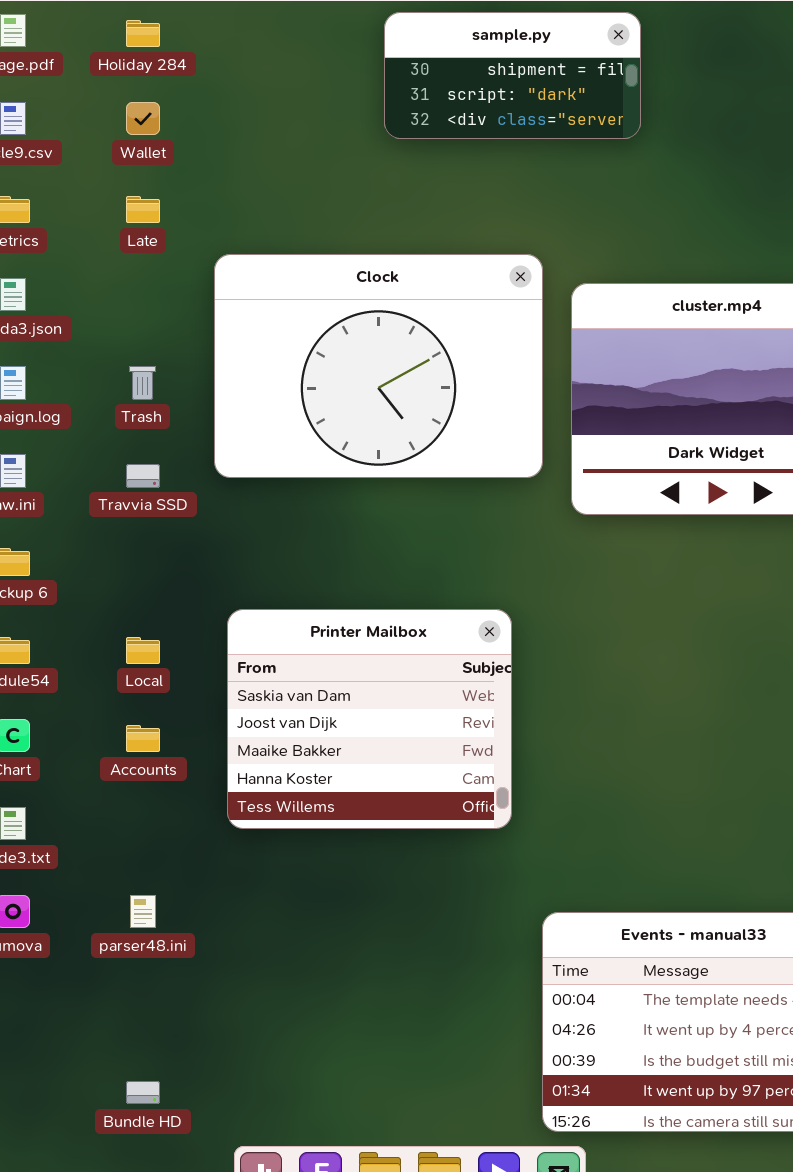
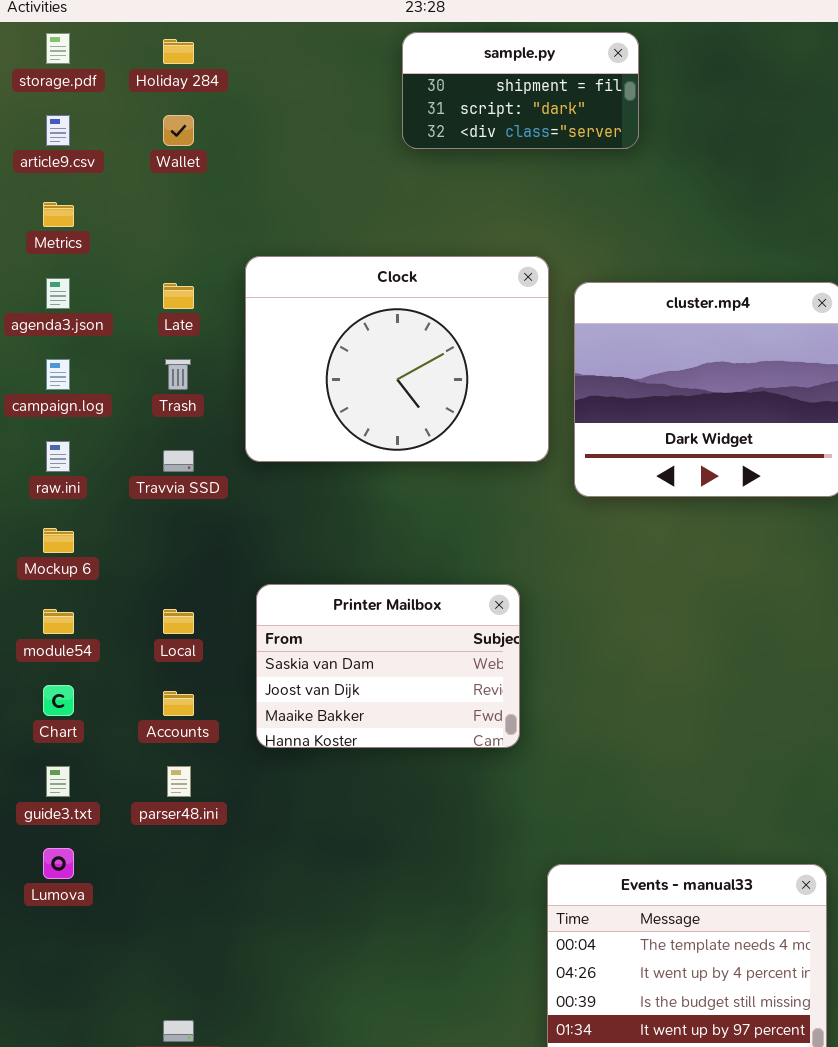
Late: [126,196,160,223] -> [163,283,194,309], moved
Printer Mailbox: [227,609,512,829] -> [256,584,520,748], resized
parser48.ini: [130,895,156,928] -> [167,766,191,797], moved

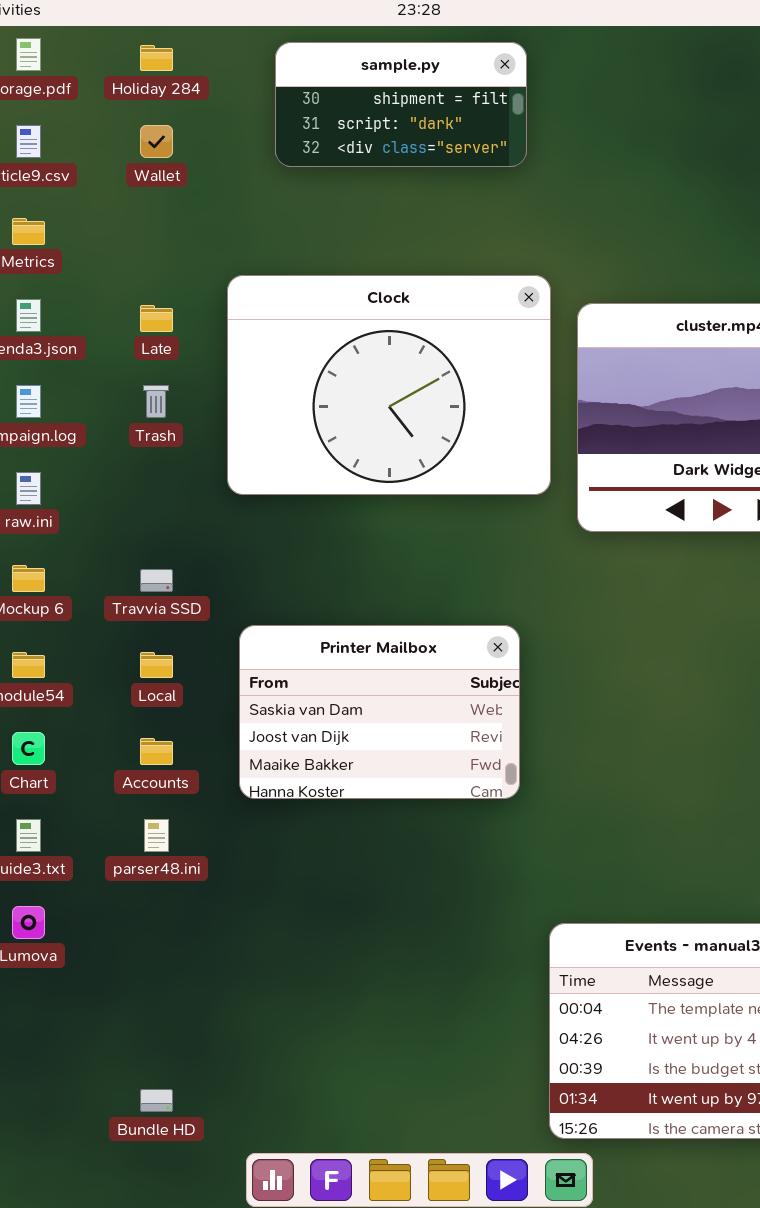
sample.py: [402,32,639,149] -> [275,42,527,167], moved
Travvia SSD: [163,450,194,472] -> [140,569,173,592], moved

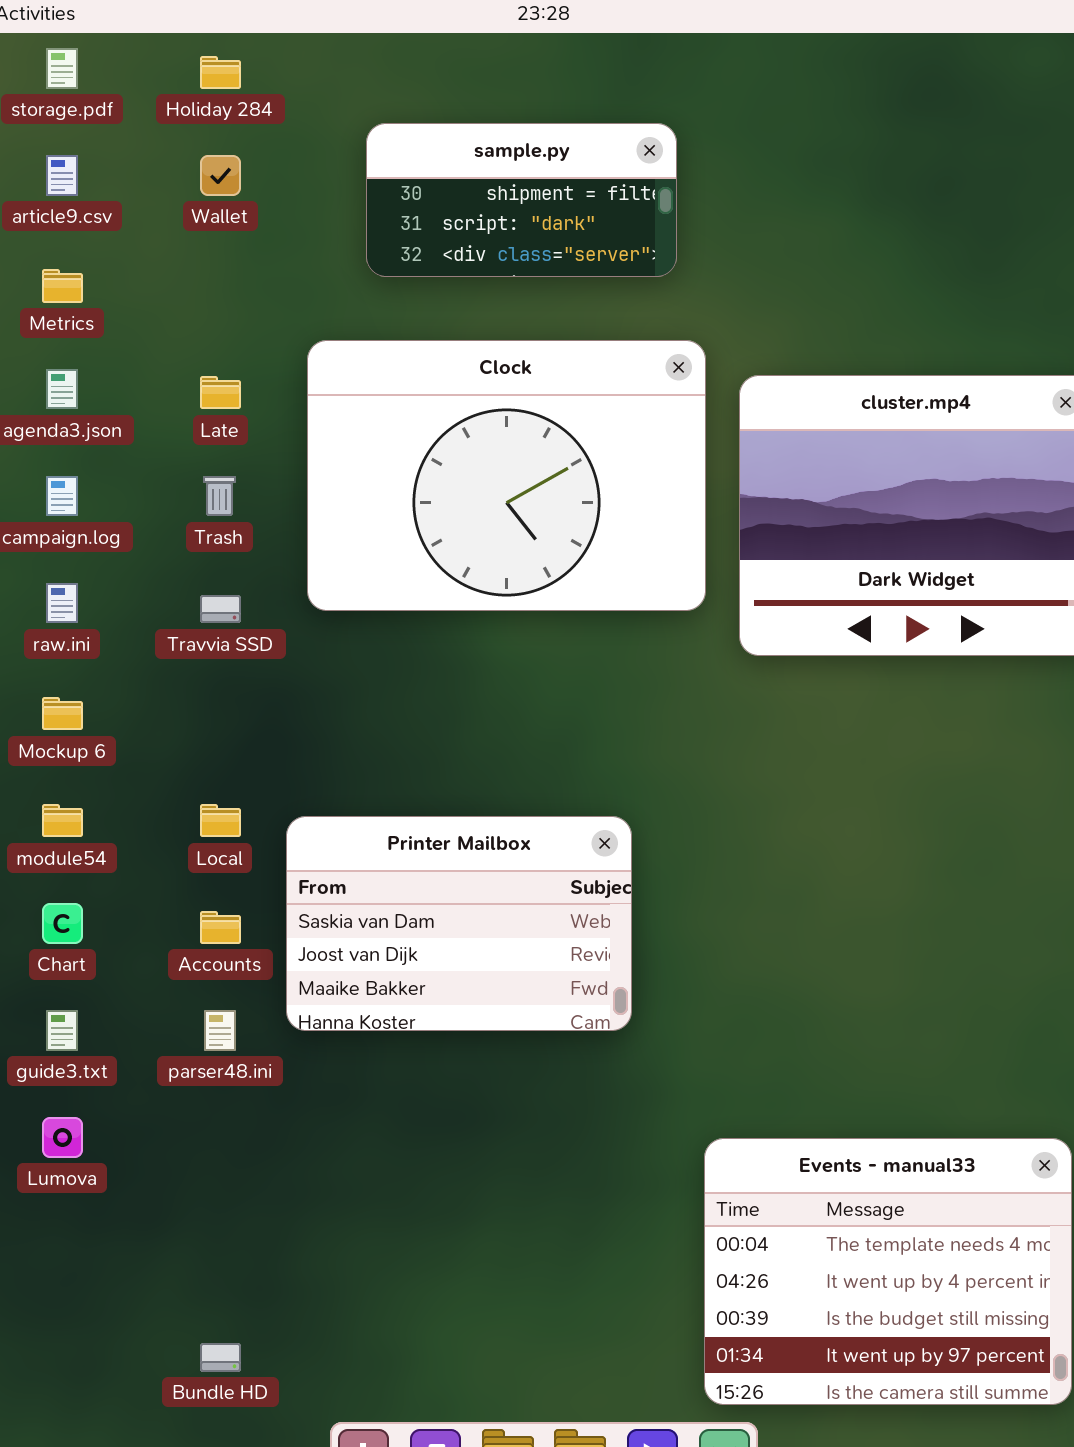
sample.py: [275,42,527,167] -> [366,123,677,277], moved
Travvia SSD: [140,569,173,592] -> [200,595,241,623], moved
Printer Mailbox: [239,625,520,799] -> [286,816,632,1031], moved

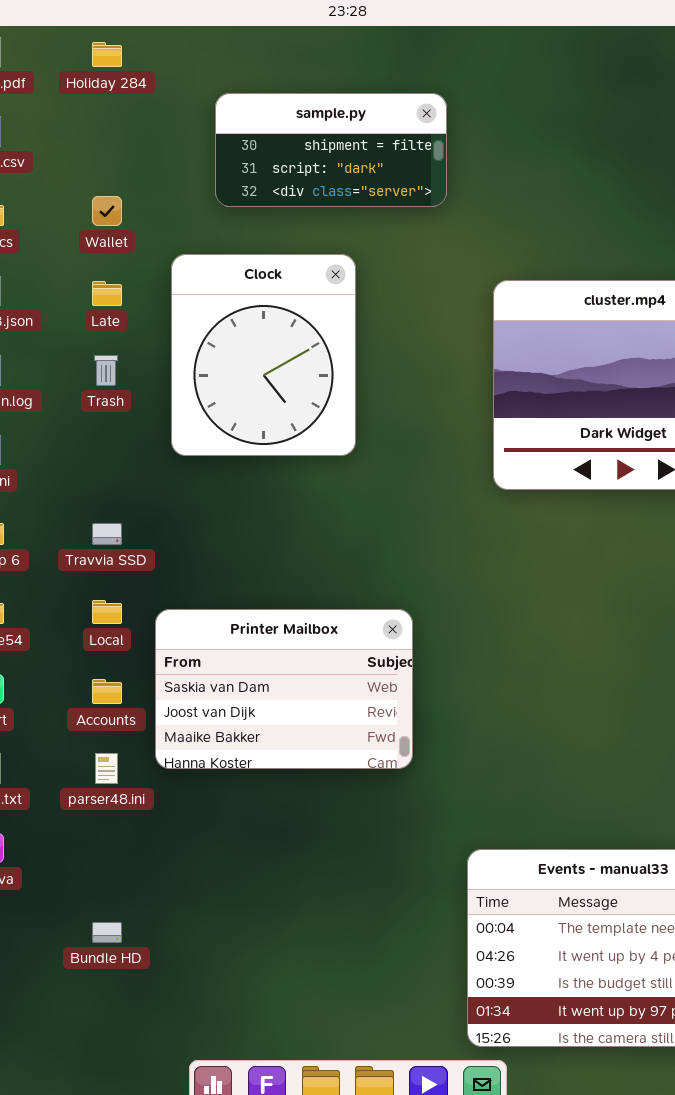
Wallet: [200,155,241,196] -> [92,196,122,226], moved
Clock: [307,340,706,611] -> [171,254,356,456], resized
Travvia SSD: [200,595,241,623] -> [92,523,122,545], moved
Bundle HD: [200,1343,241,1372] -> [92,922,122,943], moved

